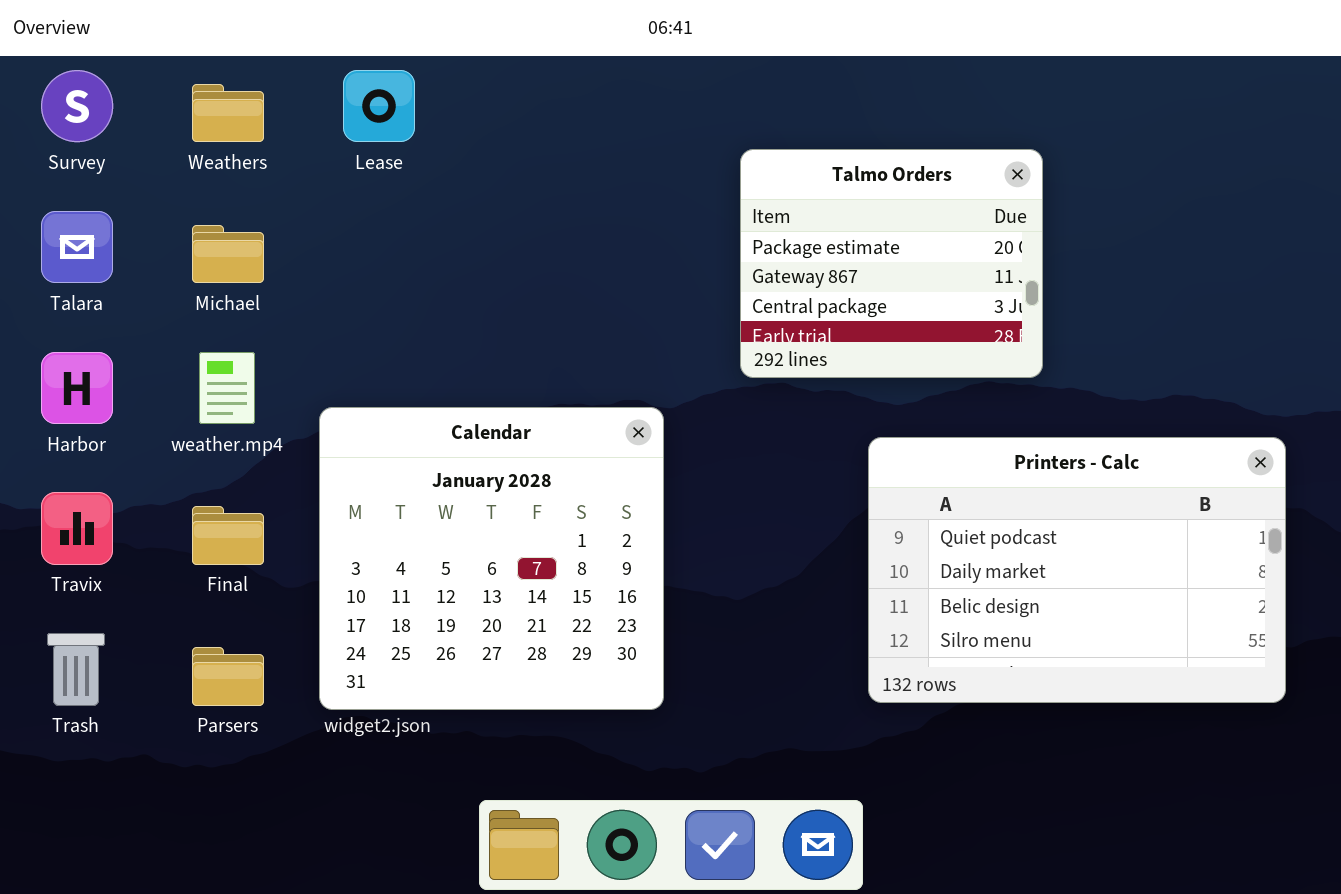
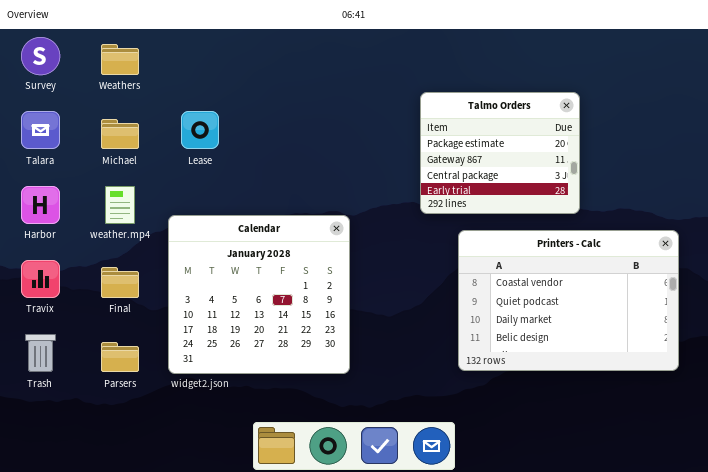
Lease: [343,70,415,142] -> [181,111,219,149], moved
Talmo Orders: [740,149,1043,378] -> [420,92,580,214], moved
Printers - Calc: [868,437,1286,703] -> [458,230,679,371], scrolled up 1 row

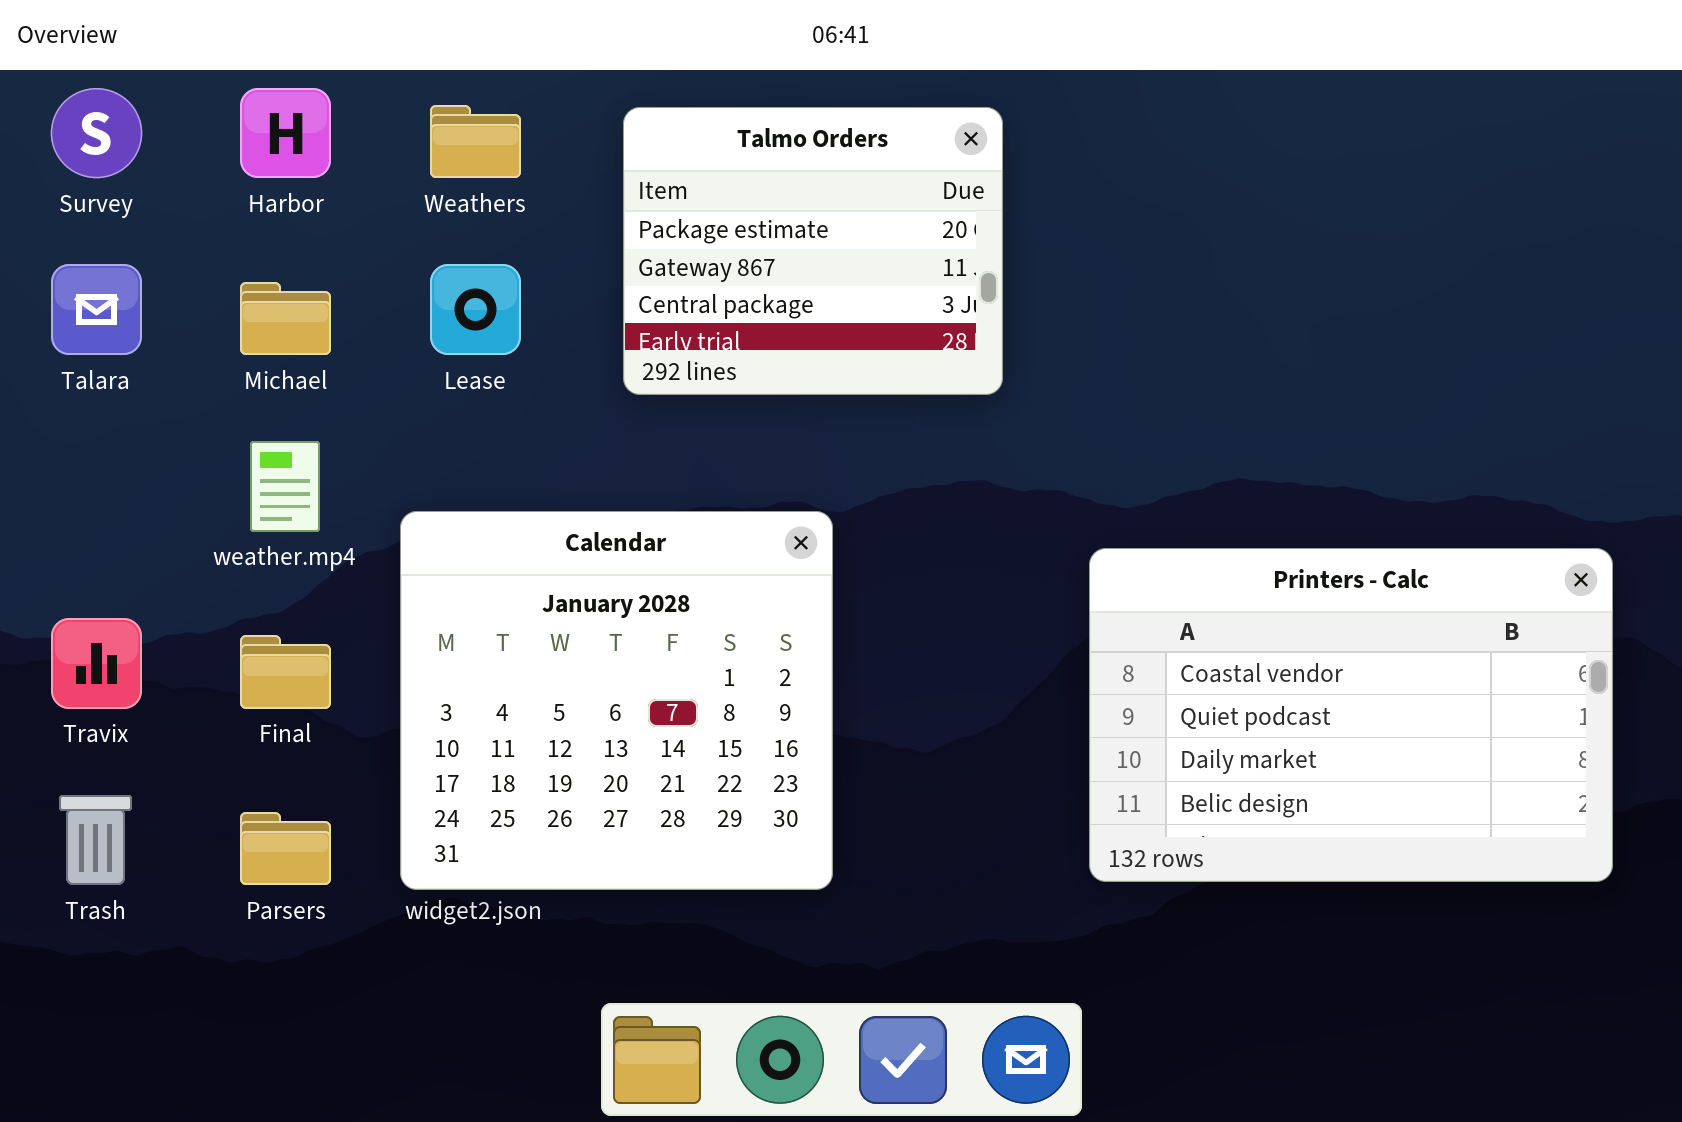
Weathers: [101,44,139,75] -> [430,105,521,178], moved
Talmo Orders: [420,92,580,214] -> [623,107,1003,395], moved
Harbor: [21,186,60,224] -> [240,88,331,178], moved

